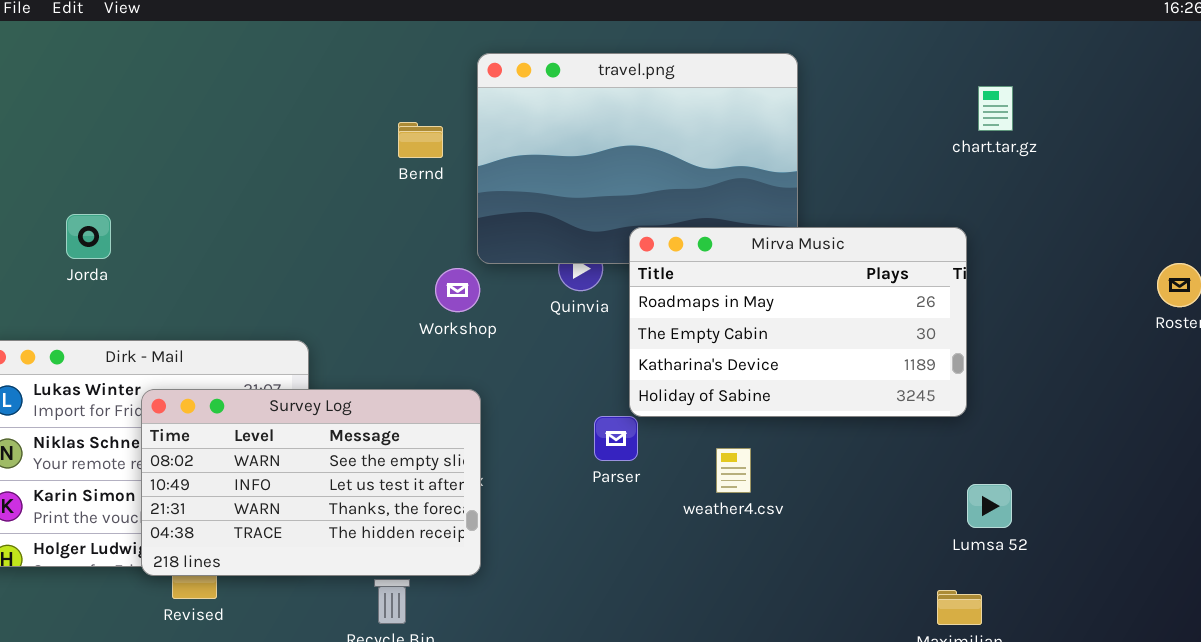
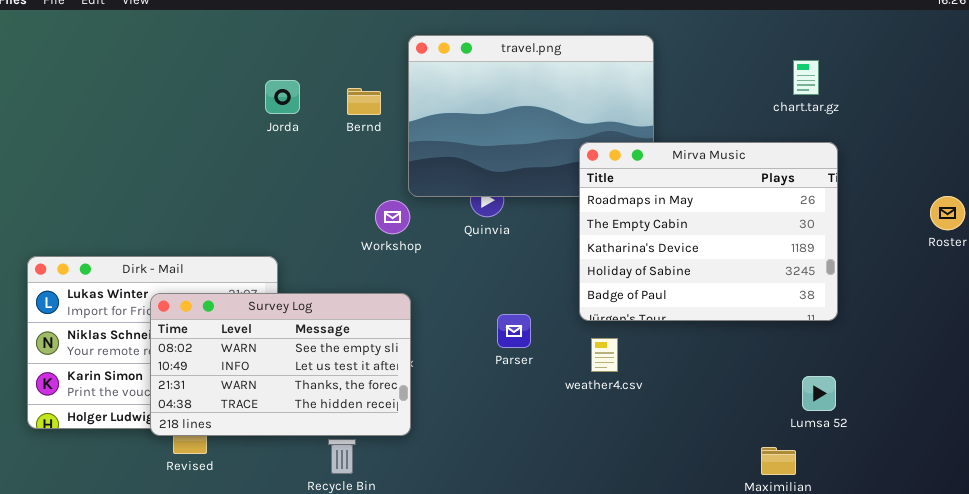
Jorda: [66,214,111,259] -> [265,80,300,114], moved
Mirva Music: [629,227,967,417] -> [579,142,838,321], moved, resized
Lumsa 52: [967,484,1012,528] -> [802,376,836,411], moved

